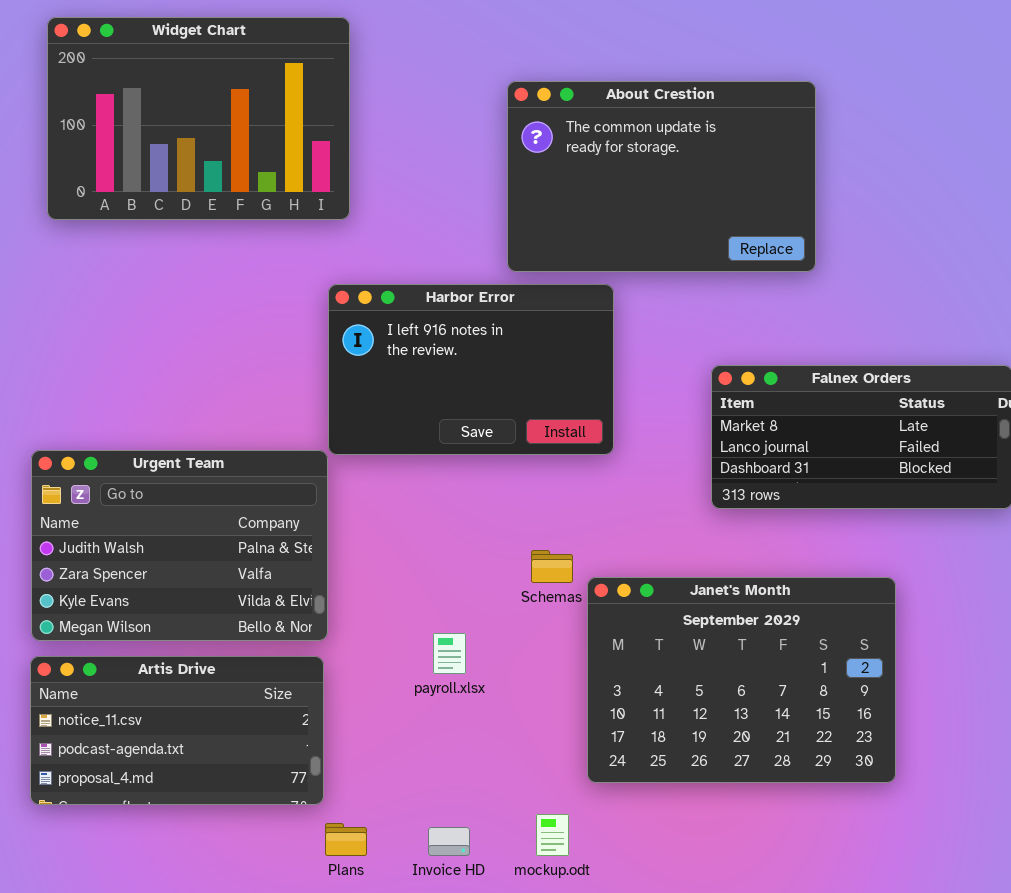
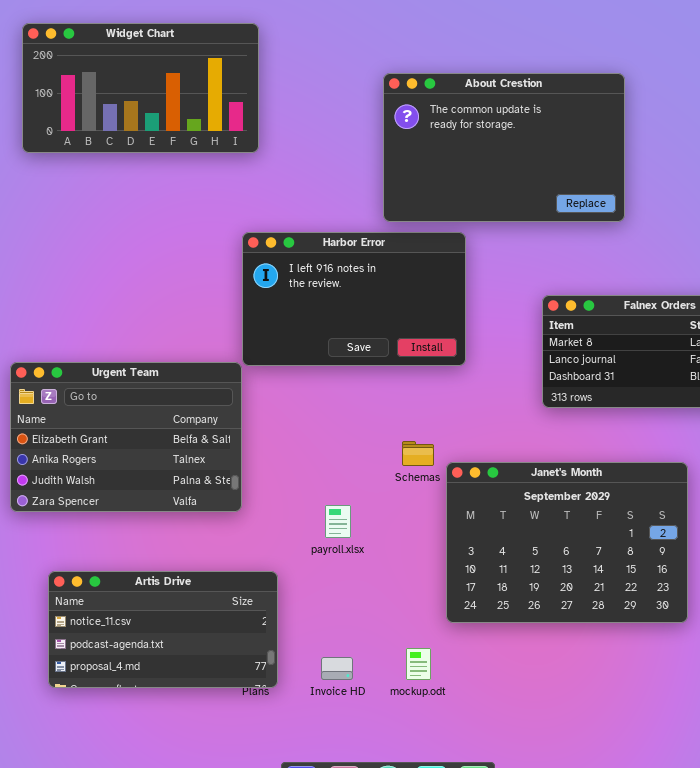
Widget Chart: [47,17,350,220] -> [22,23,259,153], resized
Urgent Team: [31,450,328,641] -> [10,362,242,512], scrolled up 2 rows
Artis Drive: [30,656,324,805] -> [48,571,278,688], moved

